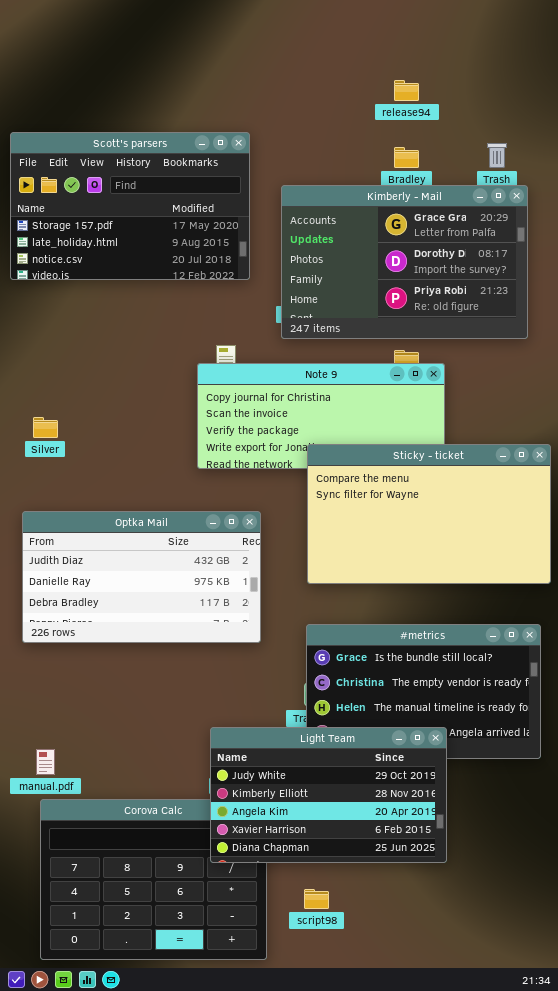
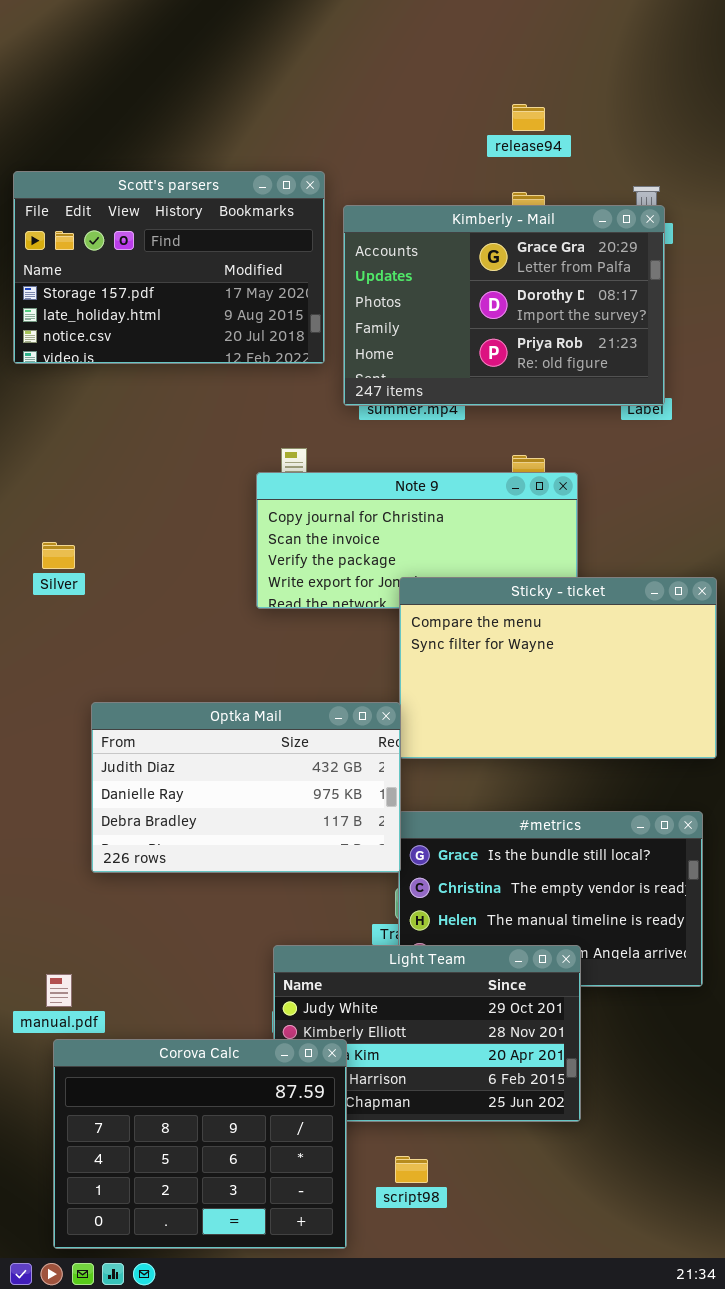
Kimberly - Mail: [281,185,528,339] -> [343,205,665,406], moved
Optka Mail: [22,511,261,643] -> [91,702,401,873], moved
Corova Calc: [40,799,267,960] -> [53,1039,347,1249], raised

